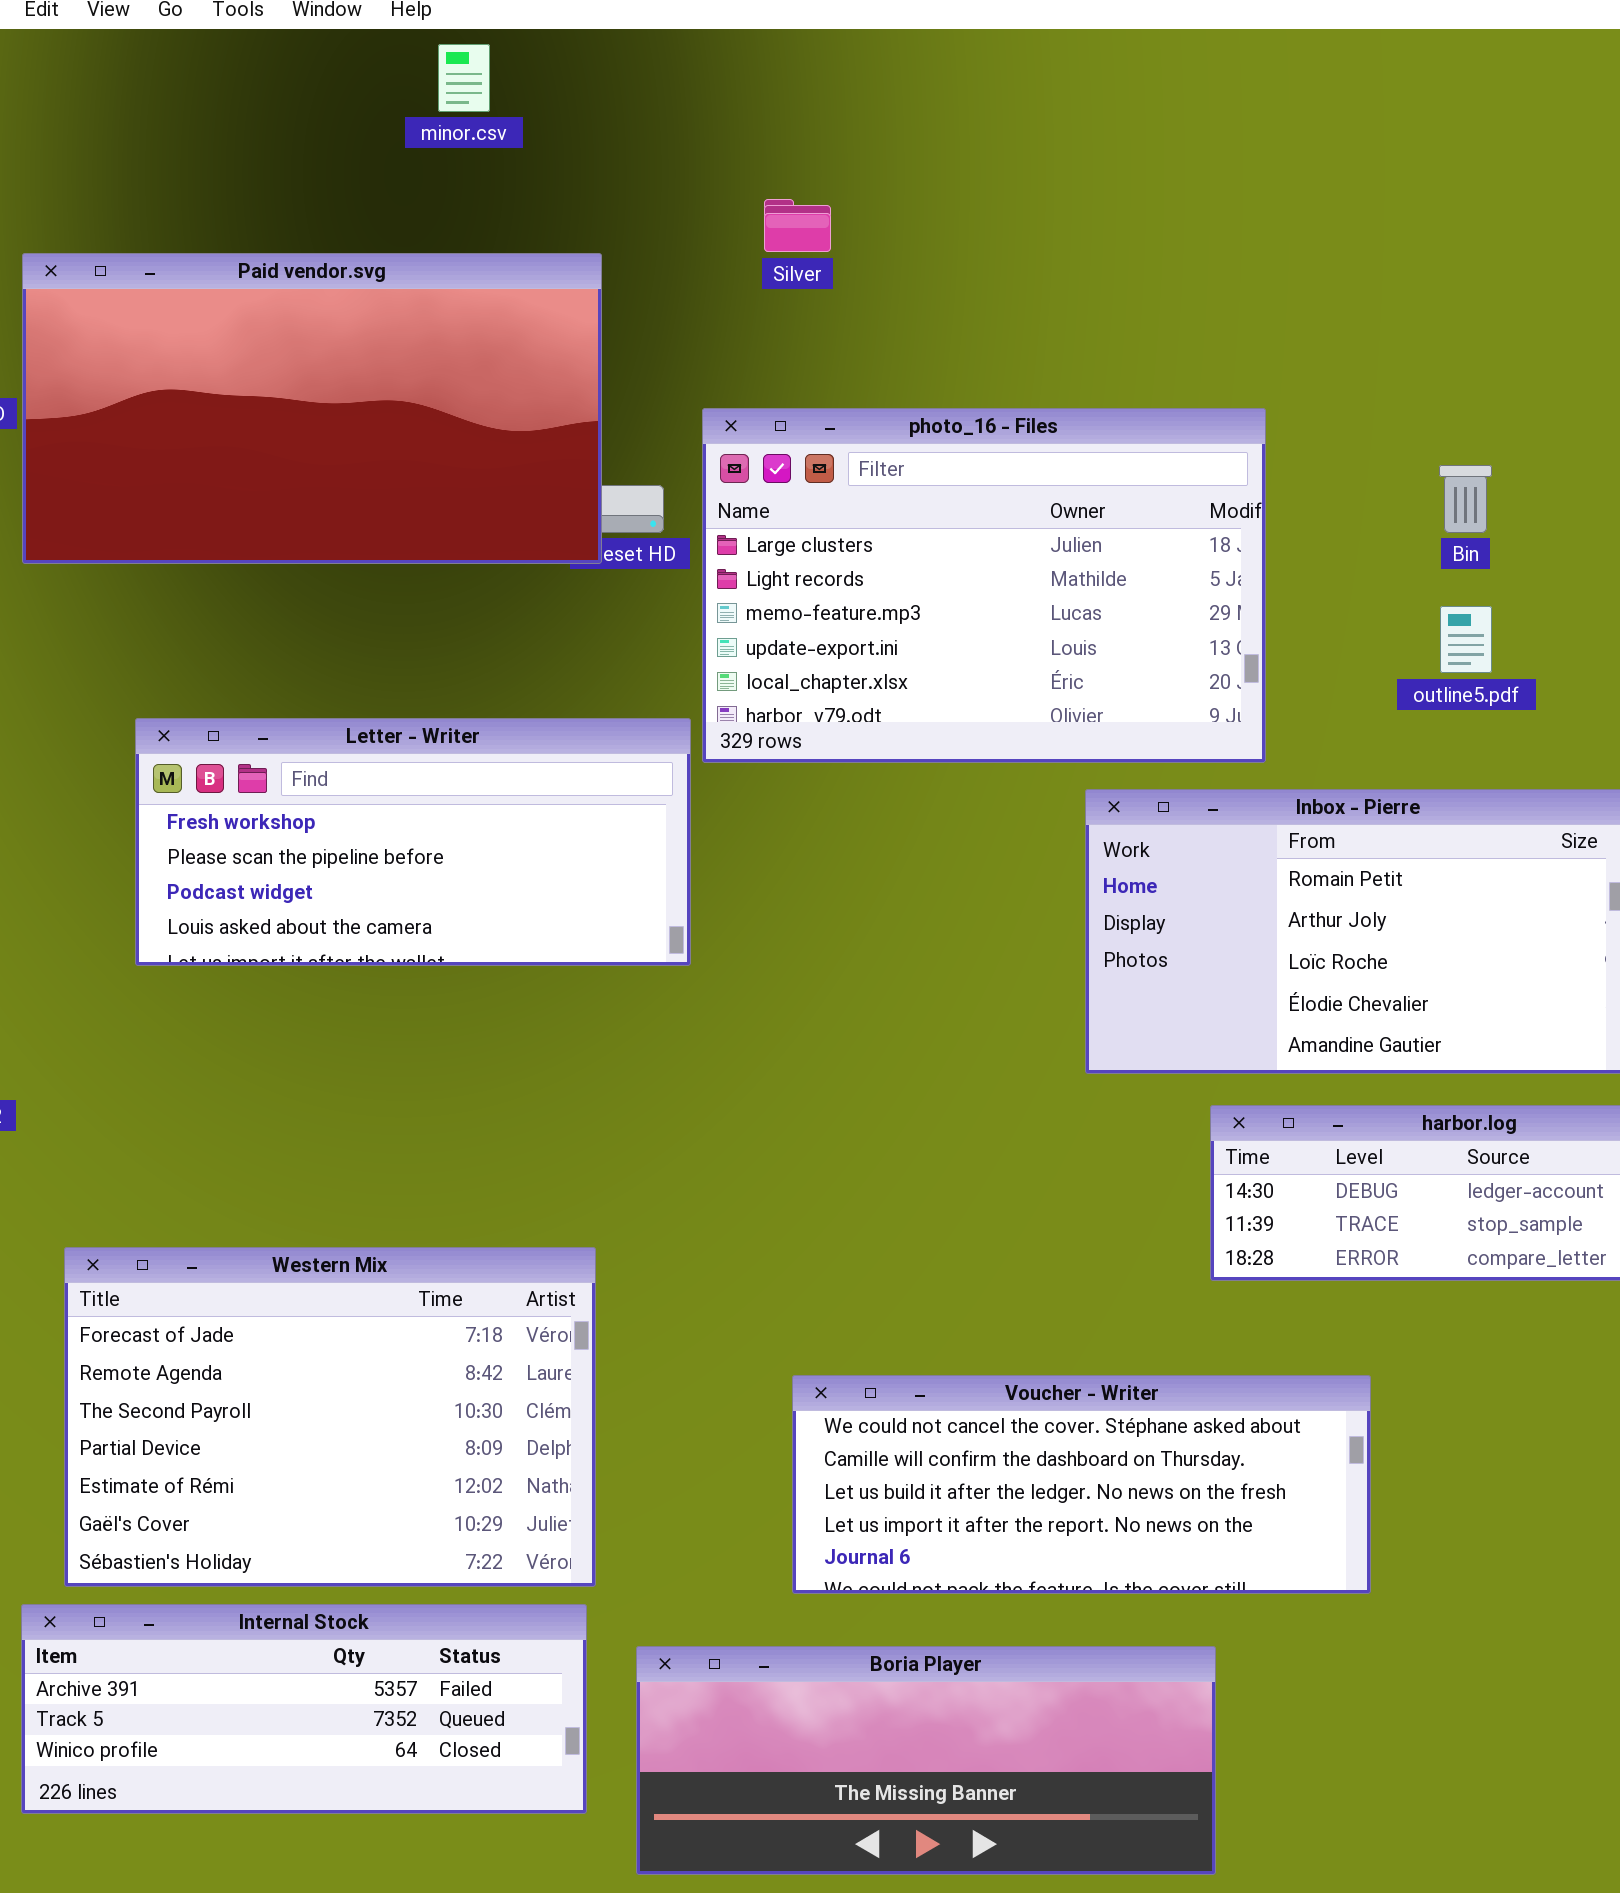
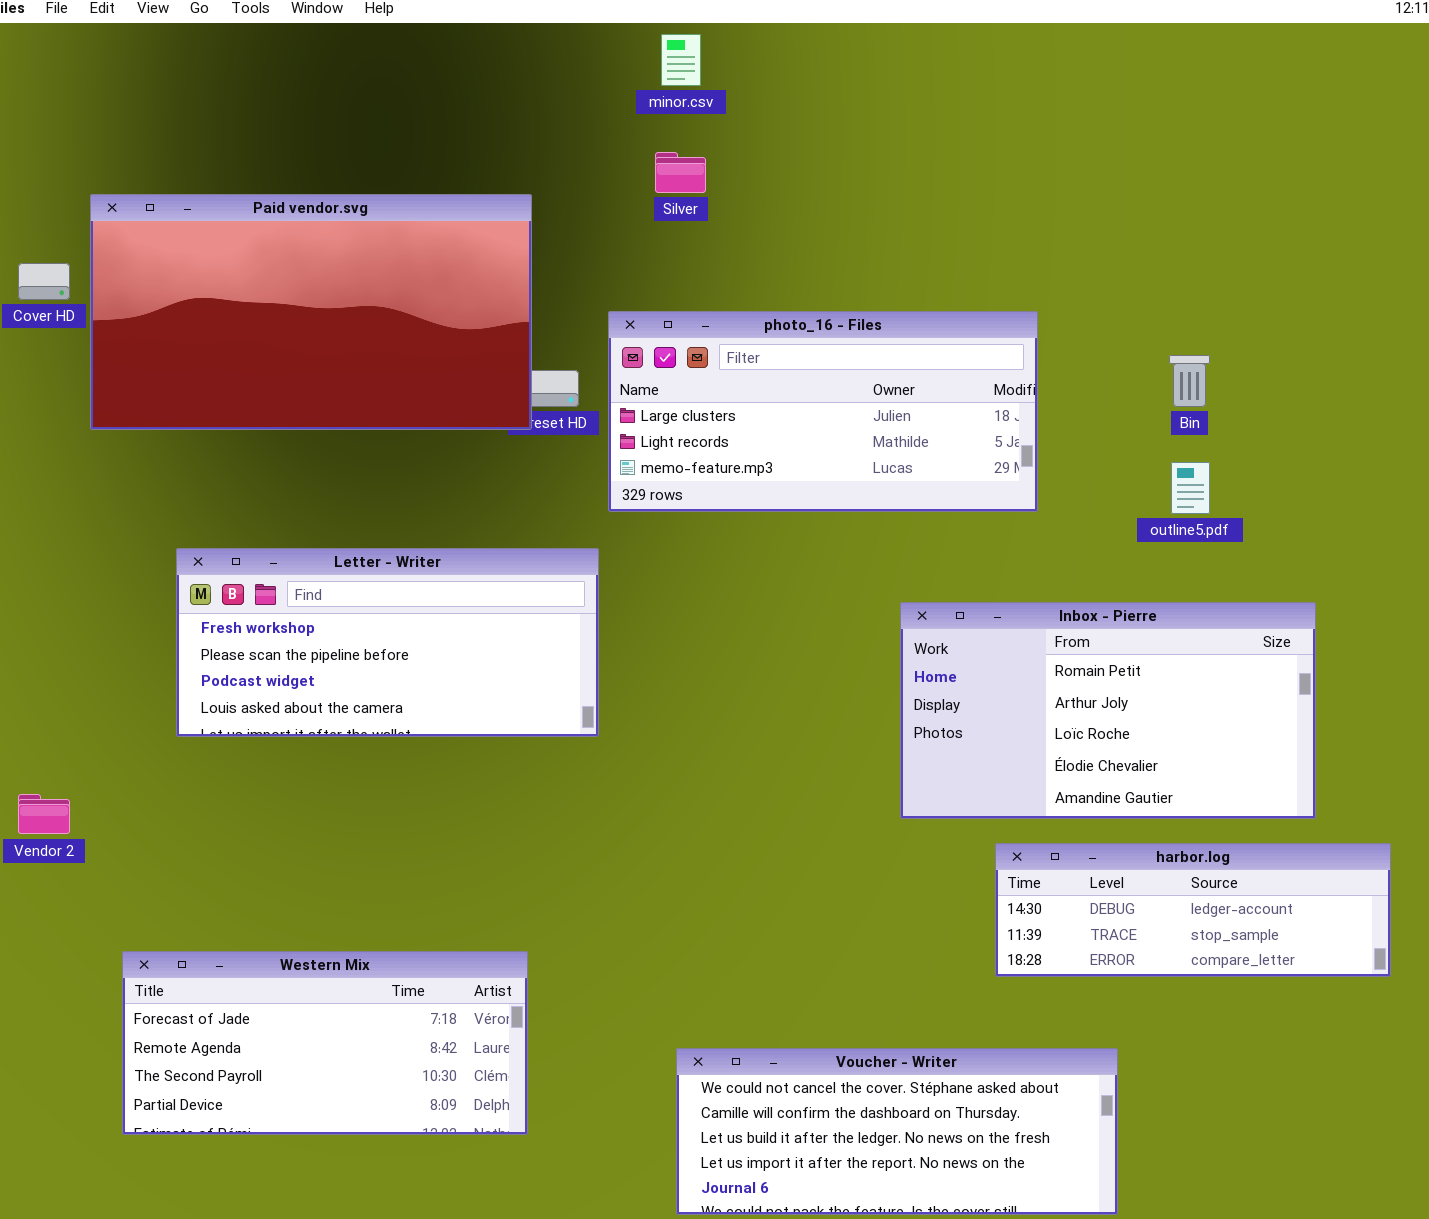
minor.csv: [438,44,490,112] -> [661,34,701,86], moved
photo_16 - Files: [702,408,1266,763] -> [608,311,1038,512], resized
Western Mix: [64,1247,596,1587] -> [122,951,528,1135], resized

